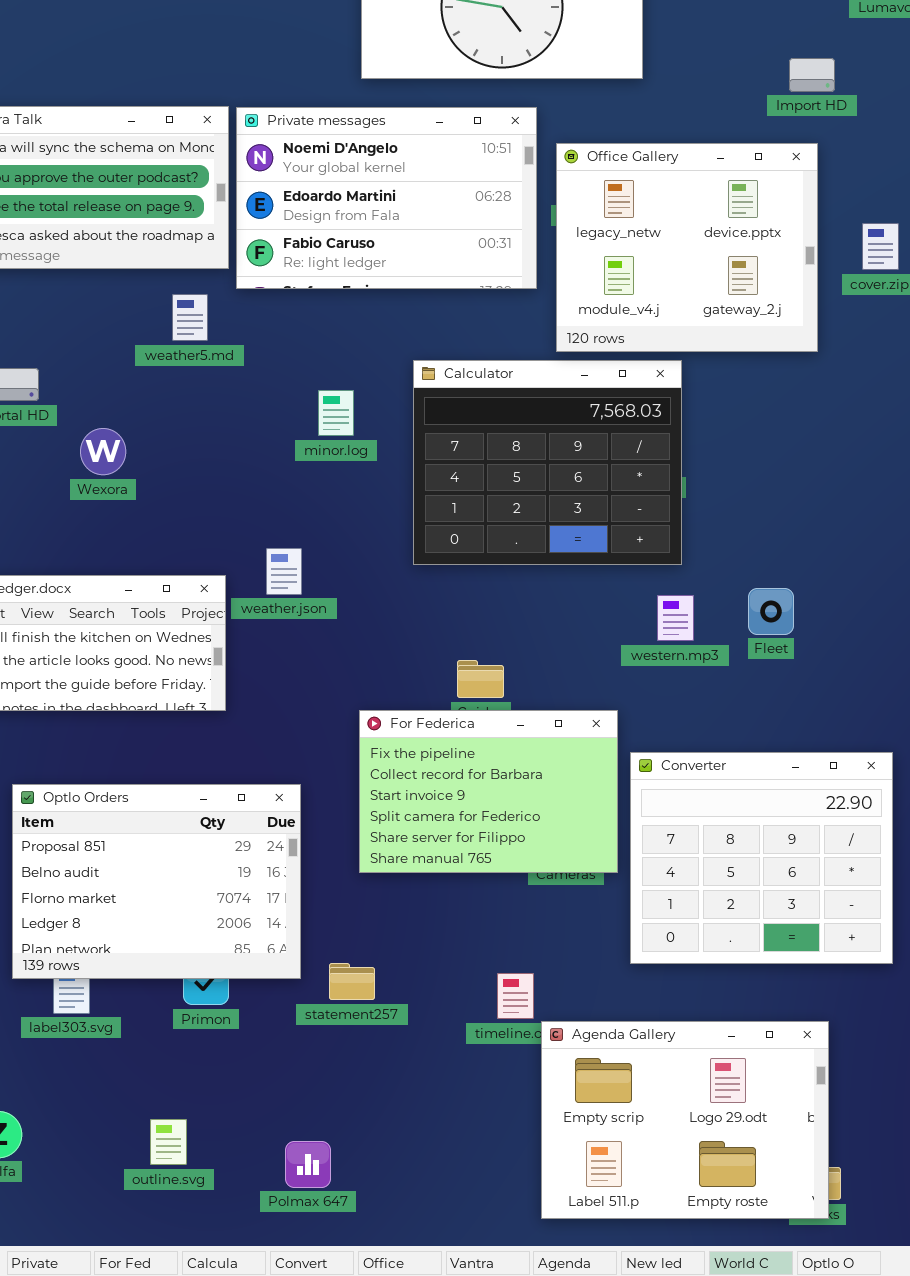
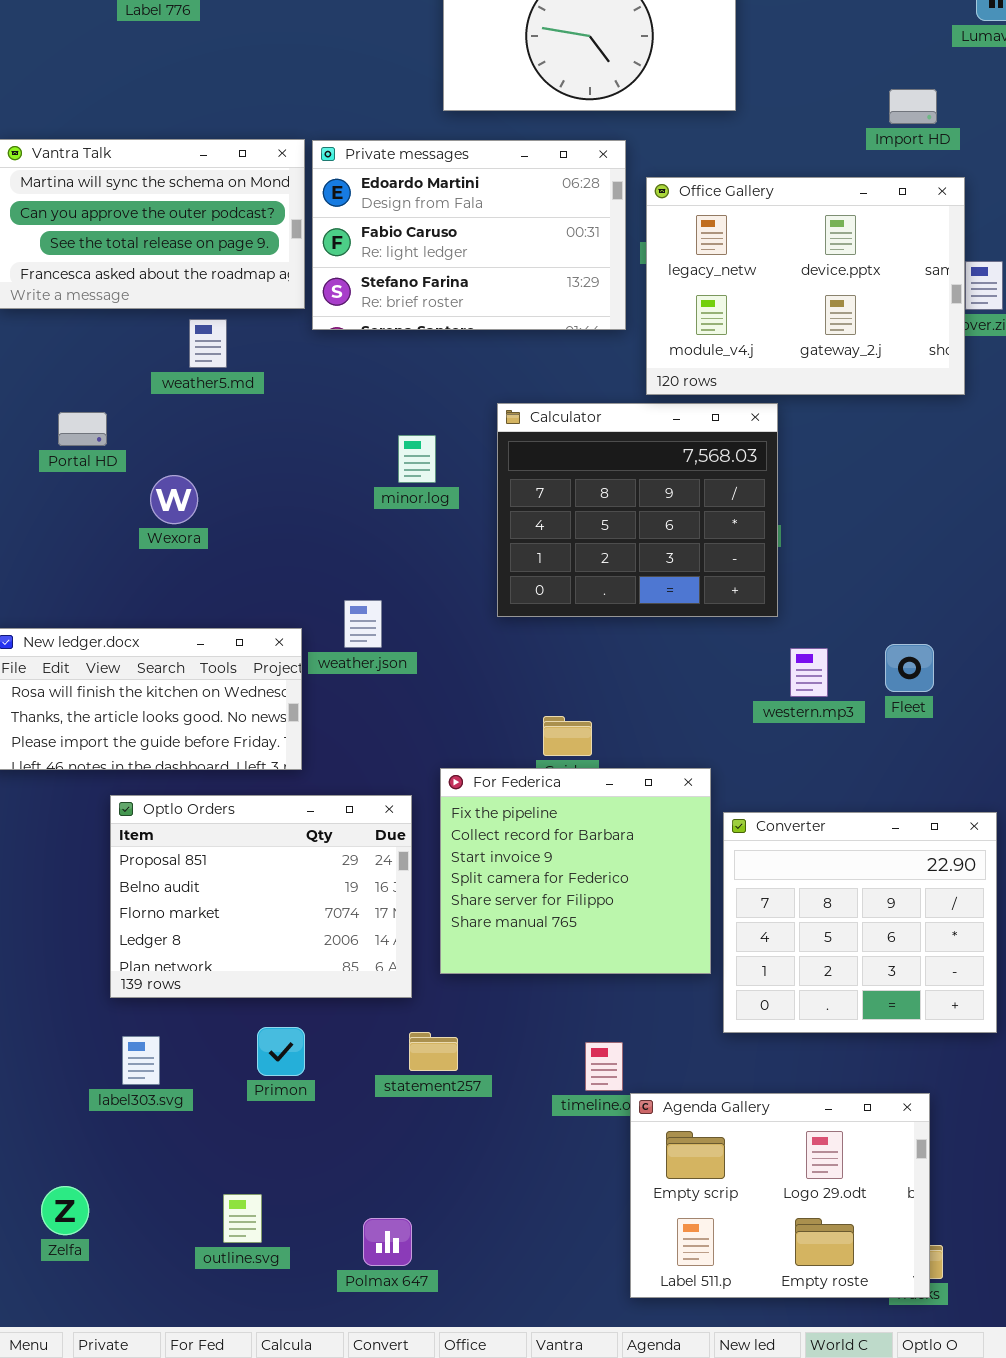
Private messages: [236,107,537,289] -> [312,140,626,330], scrolled down 1 row
Office Gallery: [556,143,818,352] -> [646,177,965,395], resized
weather5.md: [172,294,208,341] -> [189,319,227,368], moved
Fleet: [748,588,794,635] -> [885,644,934,692], moved
western.mp3: [657,595,694,641] -> [790,648,828,697], moved
For Federica: [359,710,618,873] -> [440,768,711,974], resized
Optlo Orders: [12,784,301,979] -> [110,795,412,998], moved

